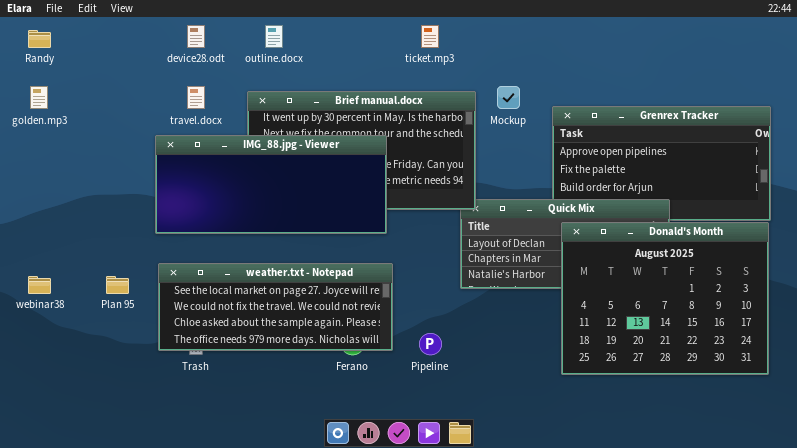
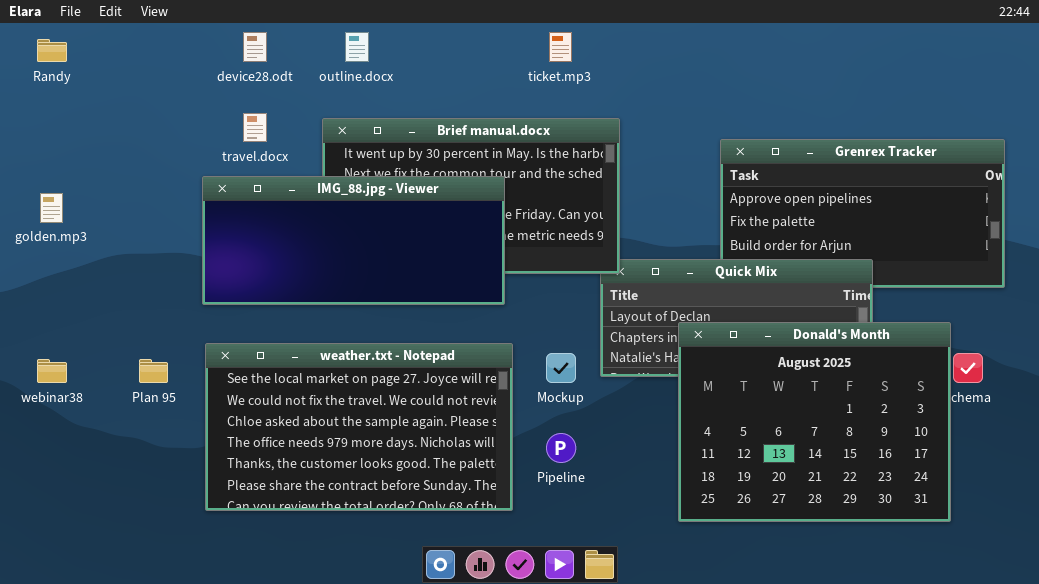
golden.mp3: [30,86,48,109] -> [40,193,63,223], moved
Mockup: [497,86,520,109] -> [546,353,576,383], moved
Donald's Month: [561,222,769,375] -> [678,322,951,522], moved
weather.txt - Notepad: [158,263,393,351] -> [205,343,513,511], resized

